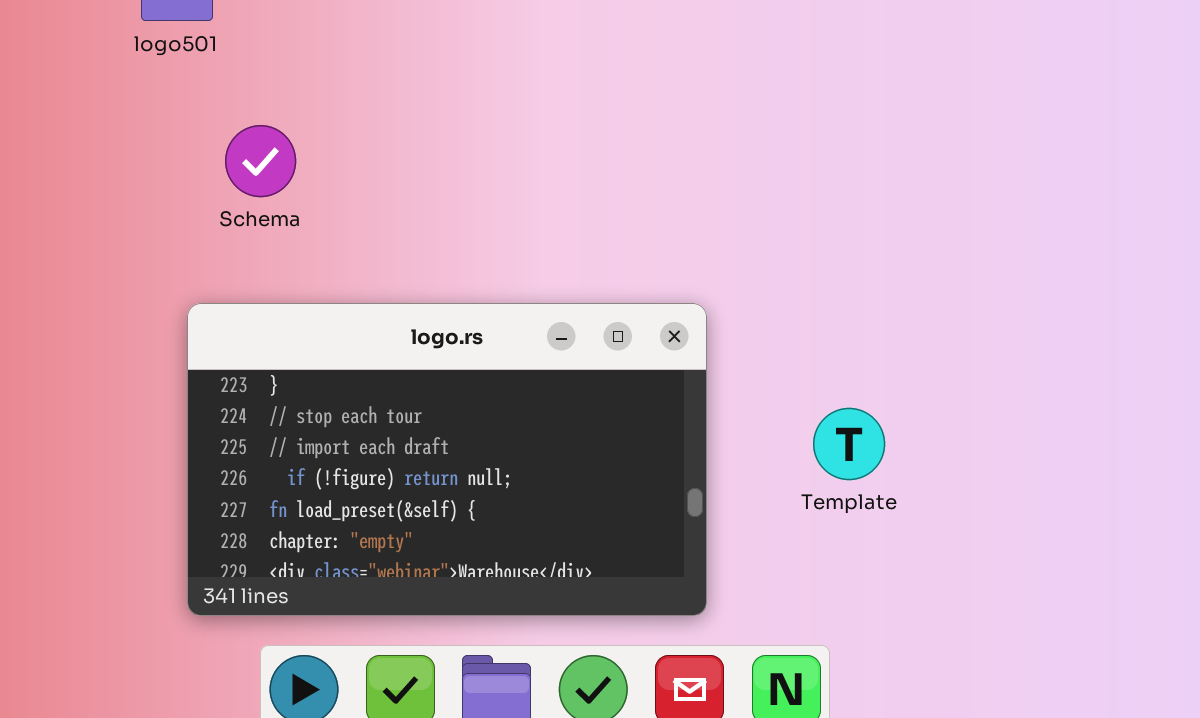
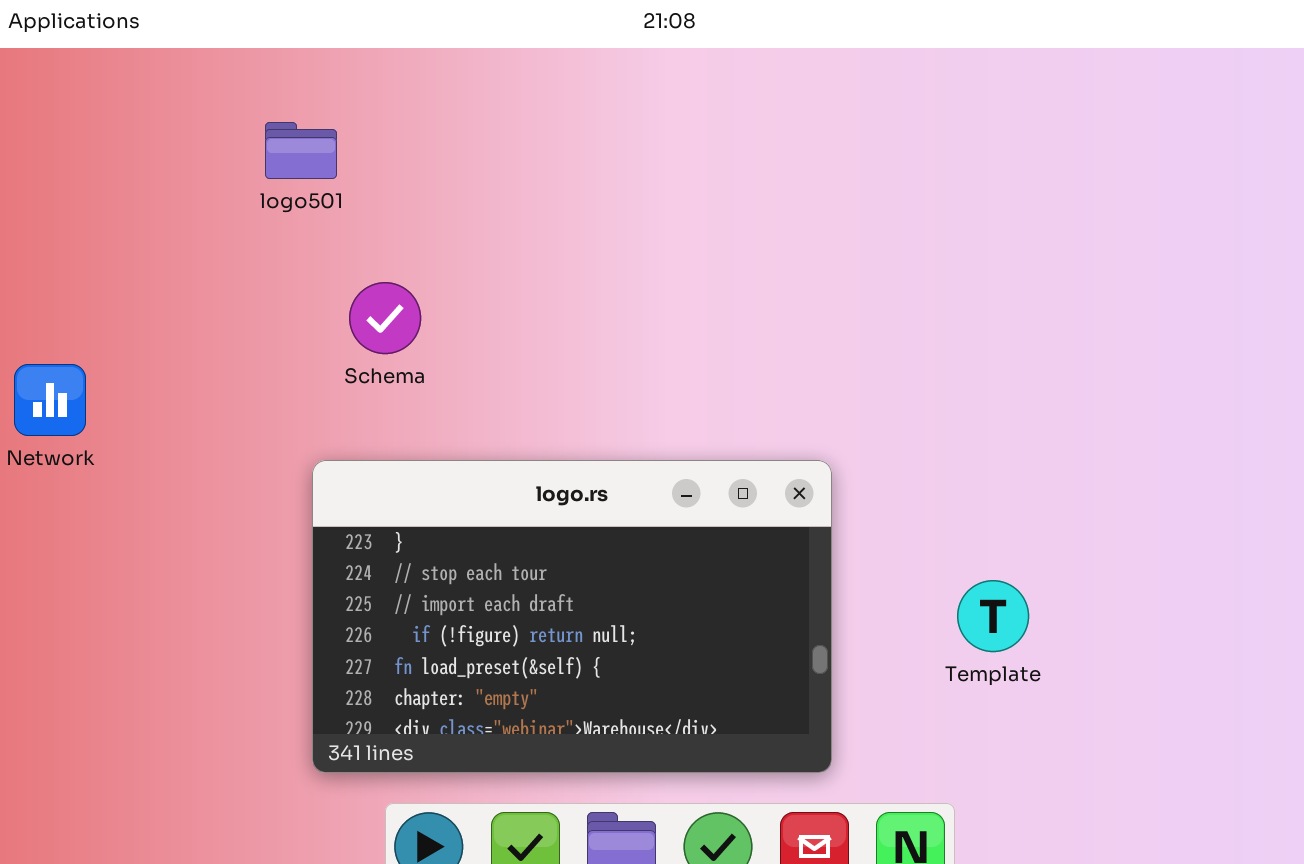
Template: [813,408,885,480] -> [957,580,1029,652], moved

